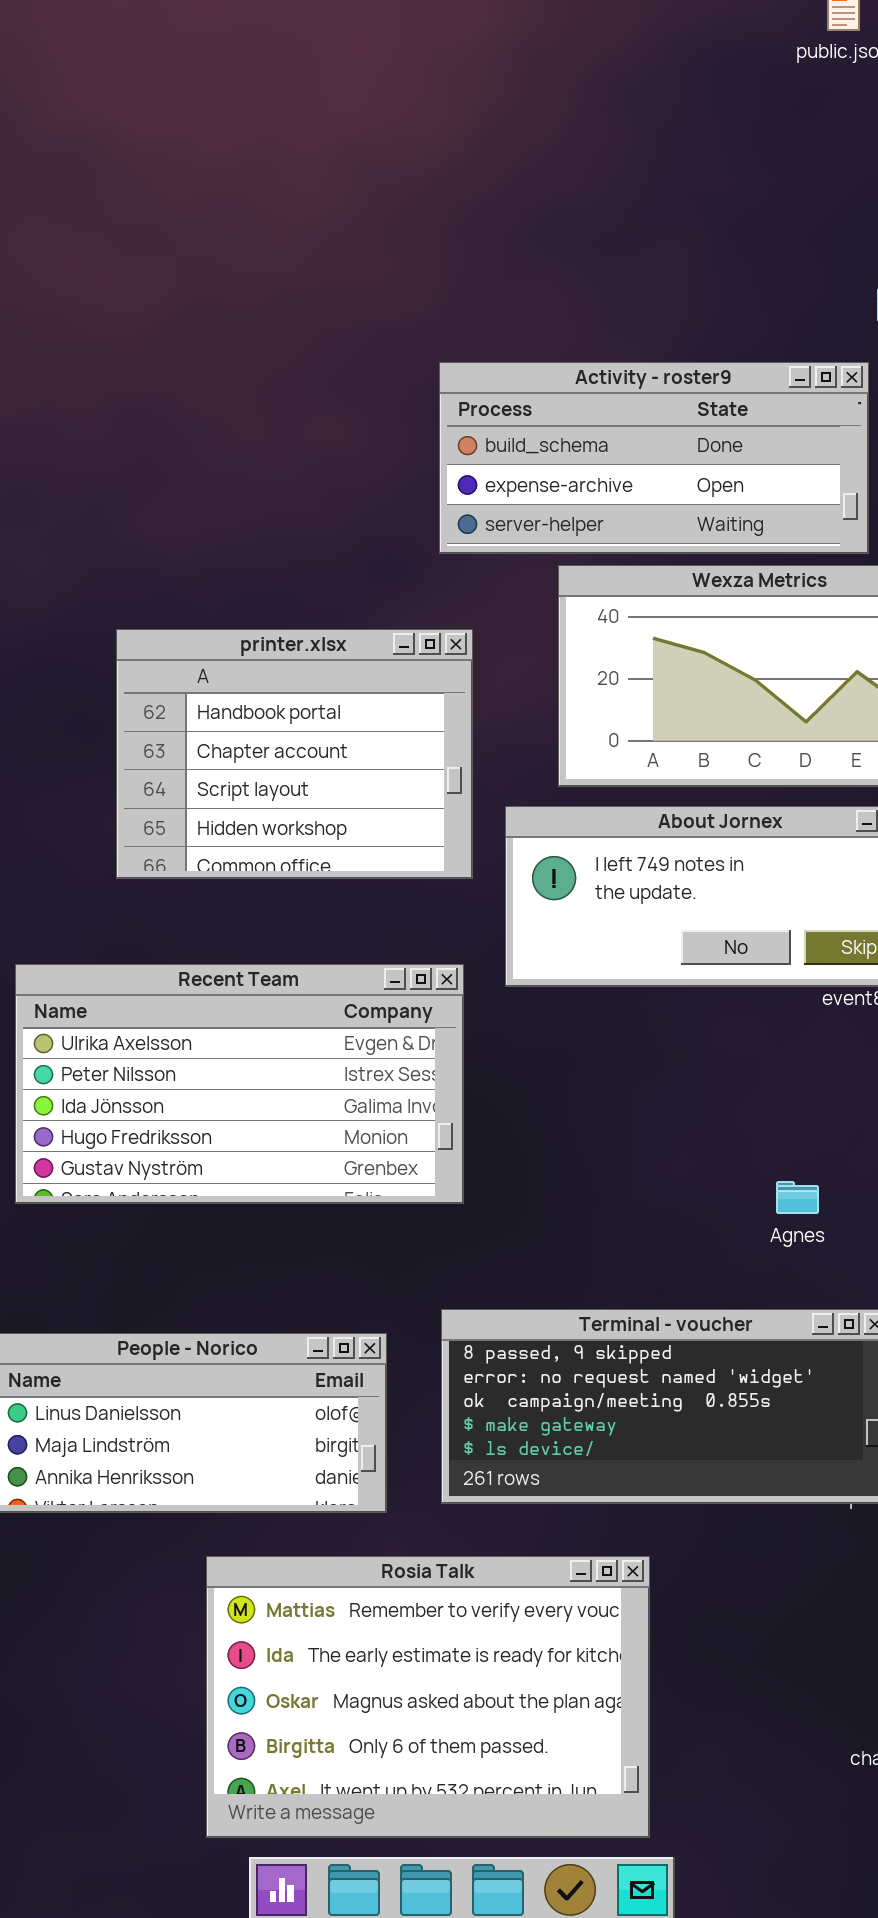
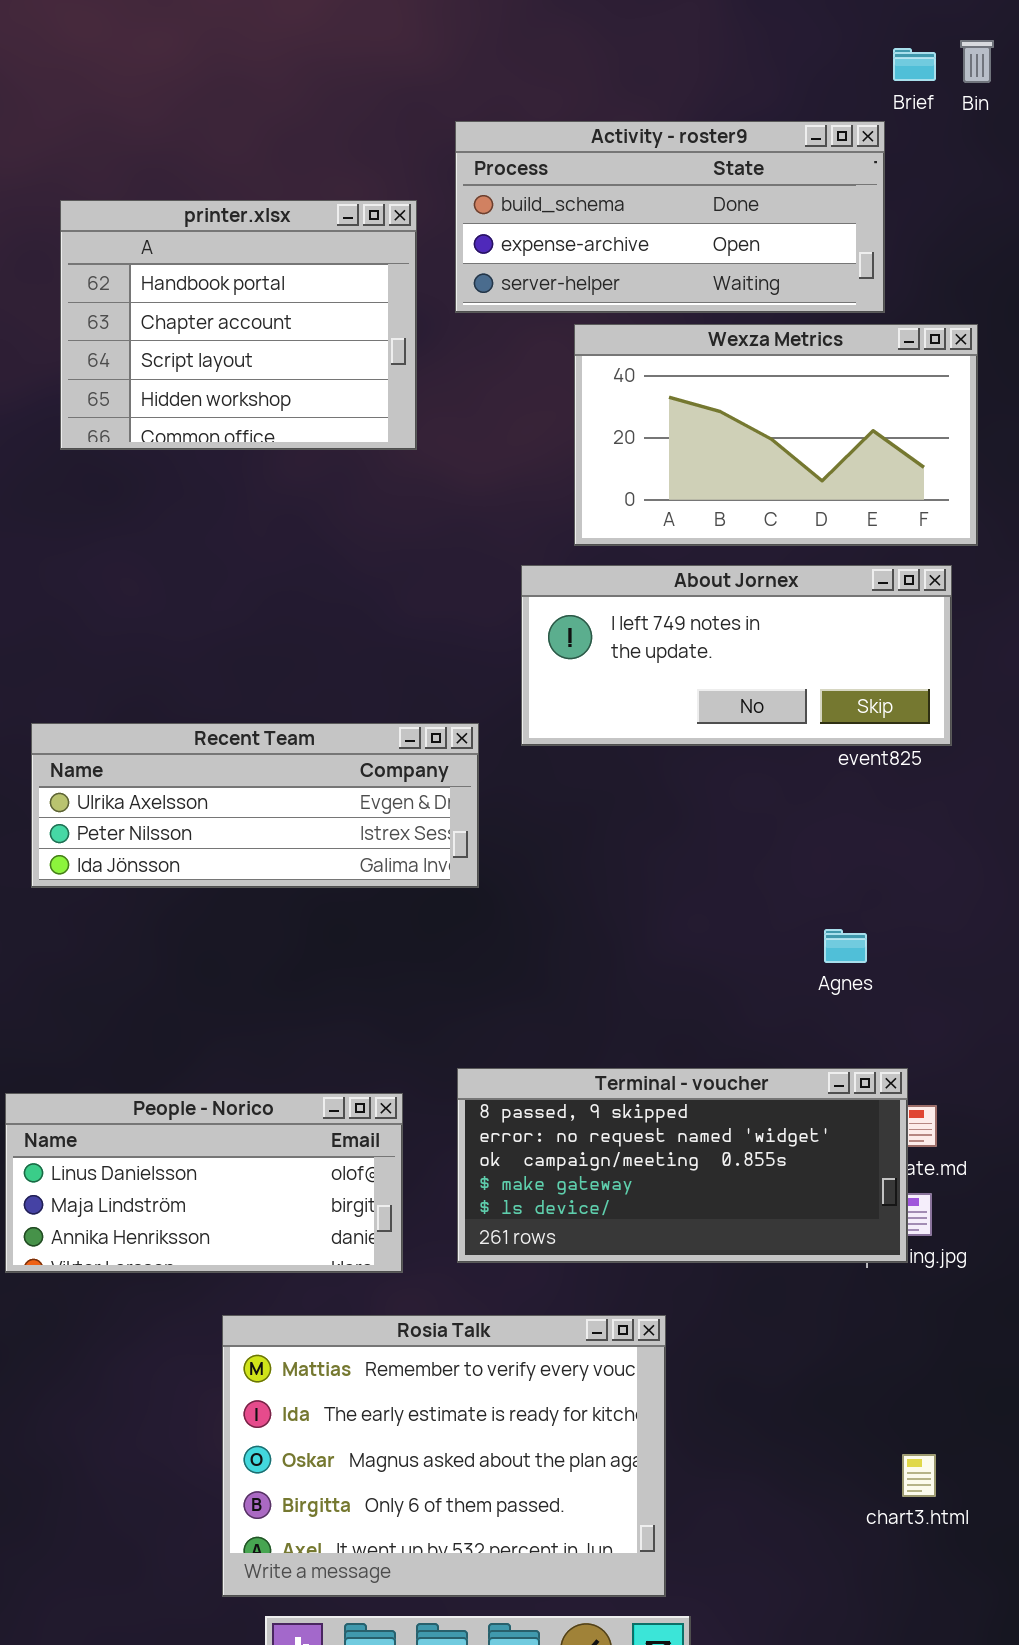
printer.xlsx: [116,629,473,879] -> [60,200,417,450], moved
Recent Team: [15,964,464,1204] -> [31,723,479,888], resized
Agnes: [776,1181,819,1214] -> [824,929,867,963], moved

